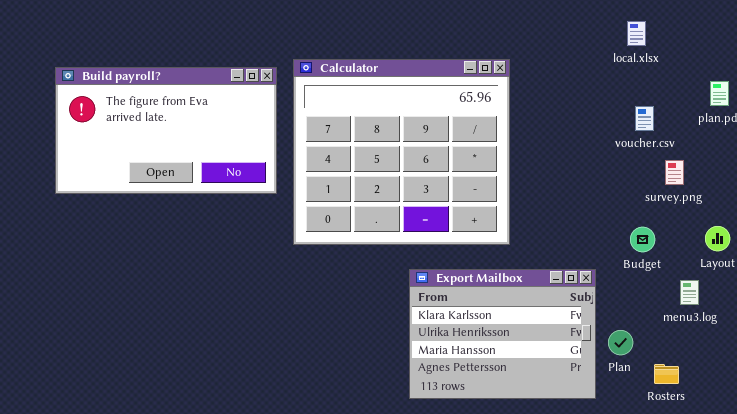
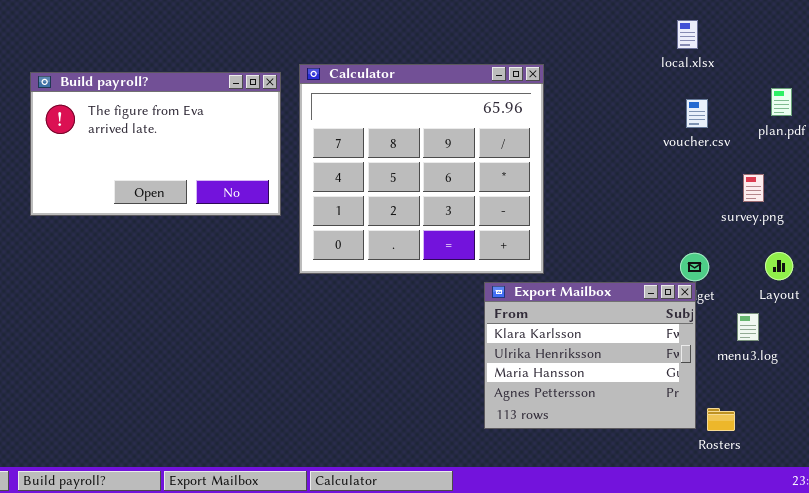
voucher.csv: [635,106,654,131] -> [686,99,708,128], moved
survey.png: [665,160,684,185] -> [743,174,764,202], moved
Export Mailbox: [409,269,596,399] -> [484,282,696,429], moved

